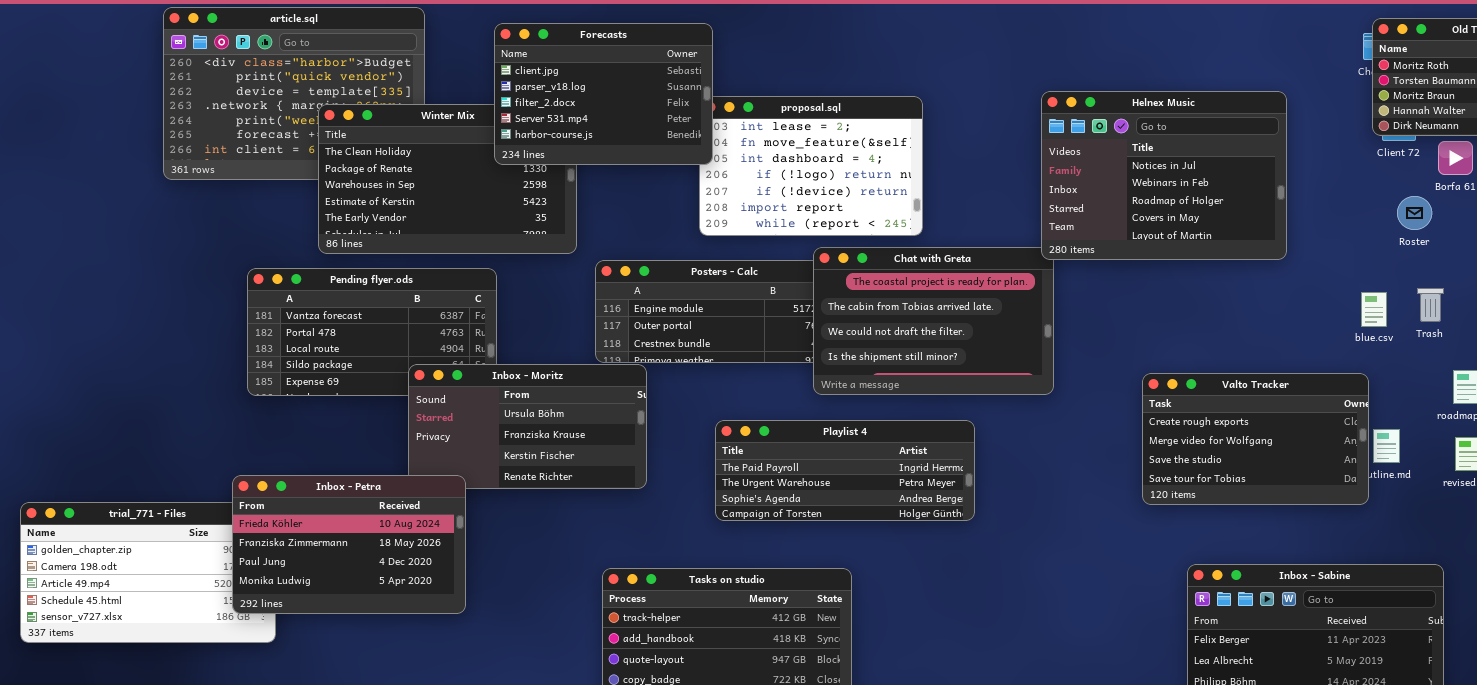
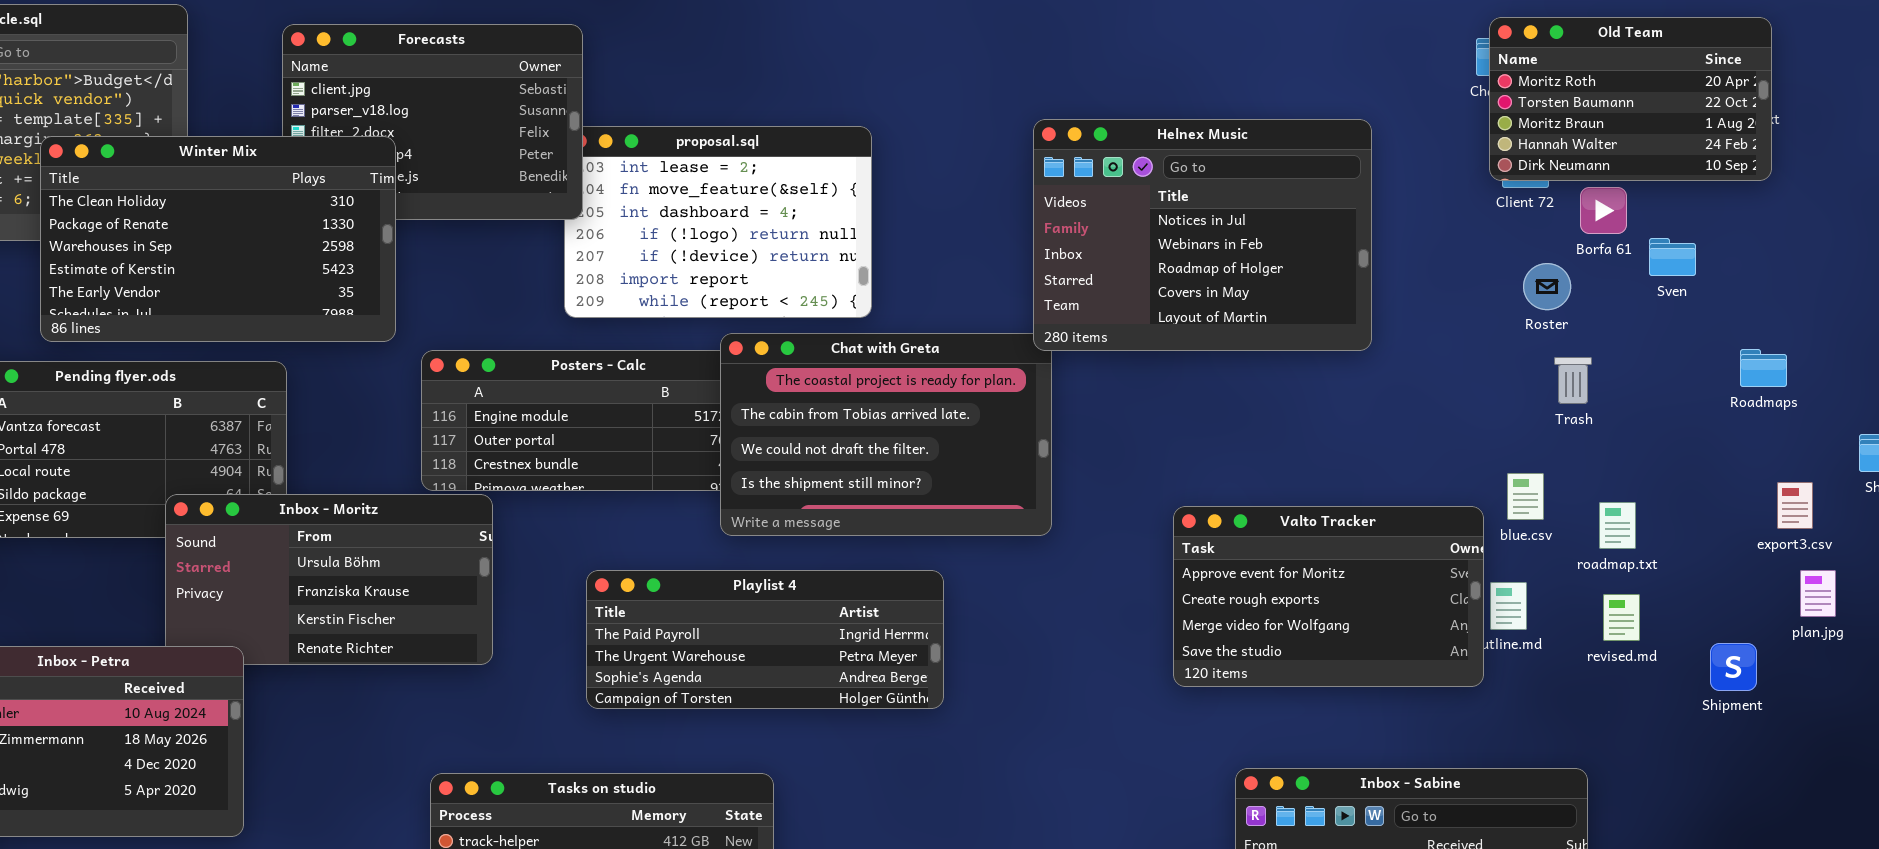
Winter Mix: [318,104,577,254] -> [40,136,396,342], raised
Trash: [1417,288,1444,322] -> [1554,357,1592,404], moved
blue.csv: [1361,292,1387,327] -> [1507,473,1544,520], moved
Valto Tracker: [1142,373,1369,505] -> [1173,506,1484,687], scrolled up 1 row

